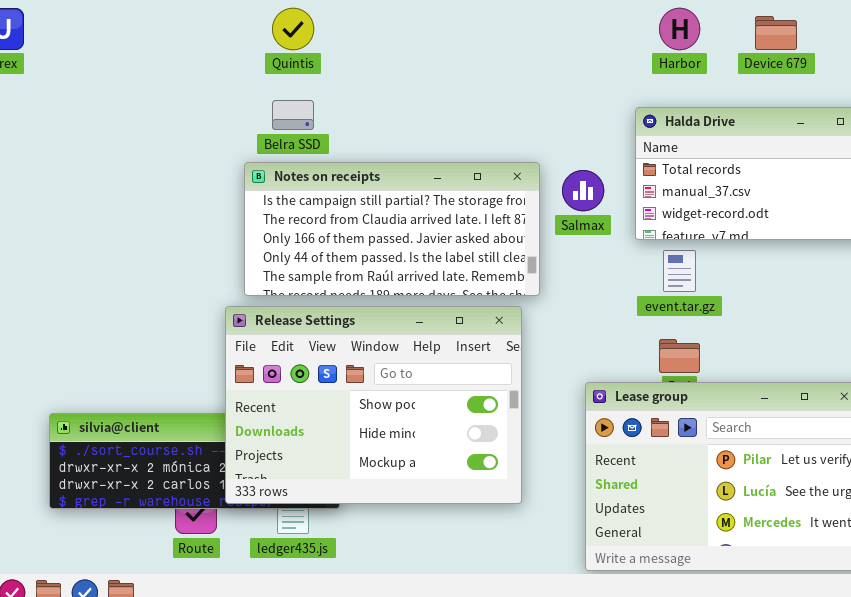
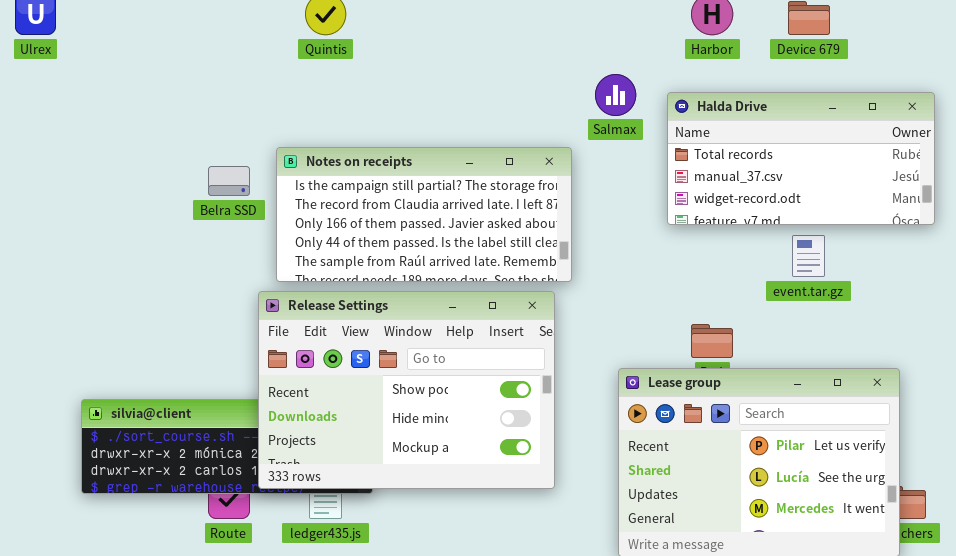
Belra SSD: [272,100,314,130] -> [208,166,250,196], moved
Salmax: [562,170,604,211] -> [595,74,636,116], moved
event.tar.gz: [663,250,696,292] -> [792,235,825,277], moved

